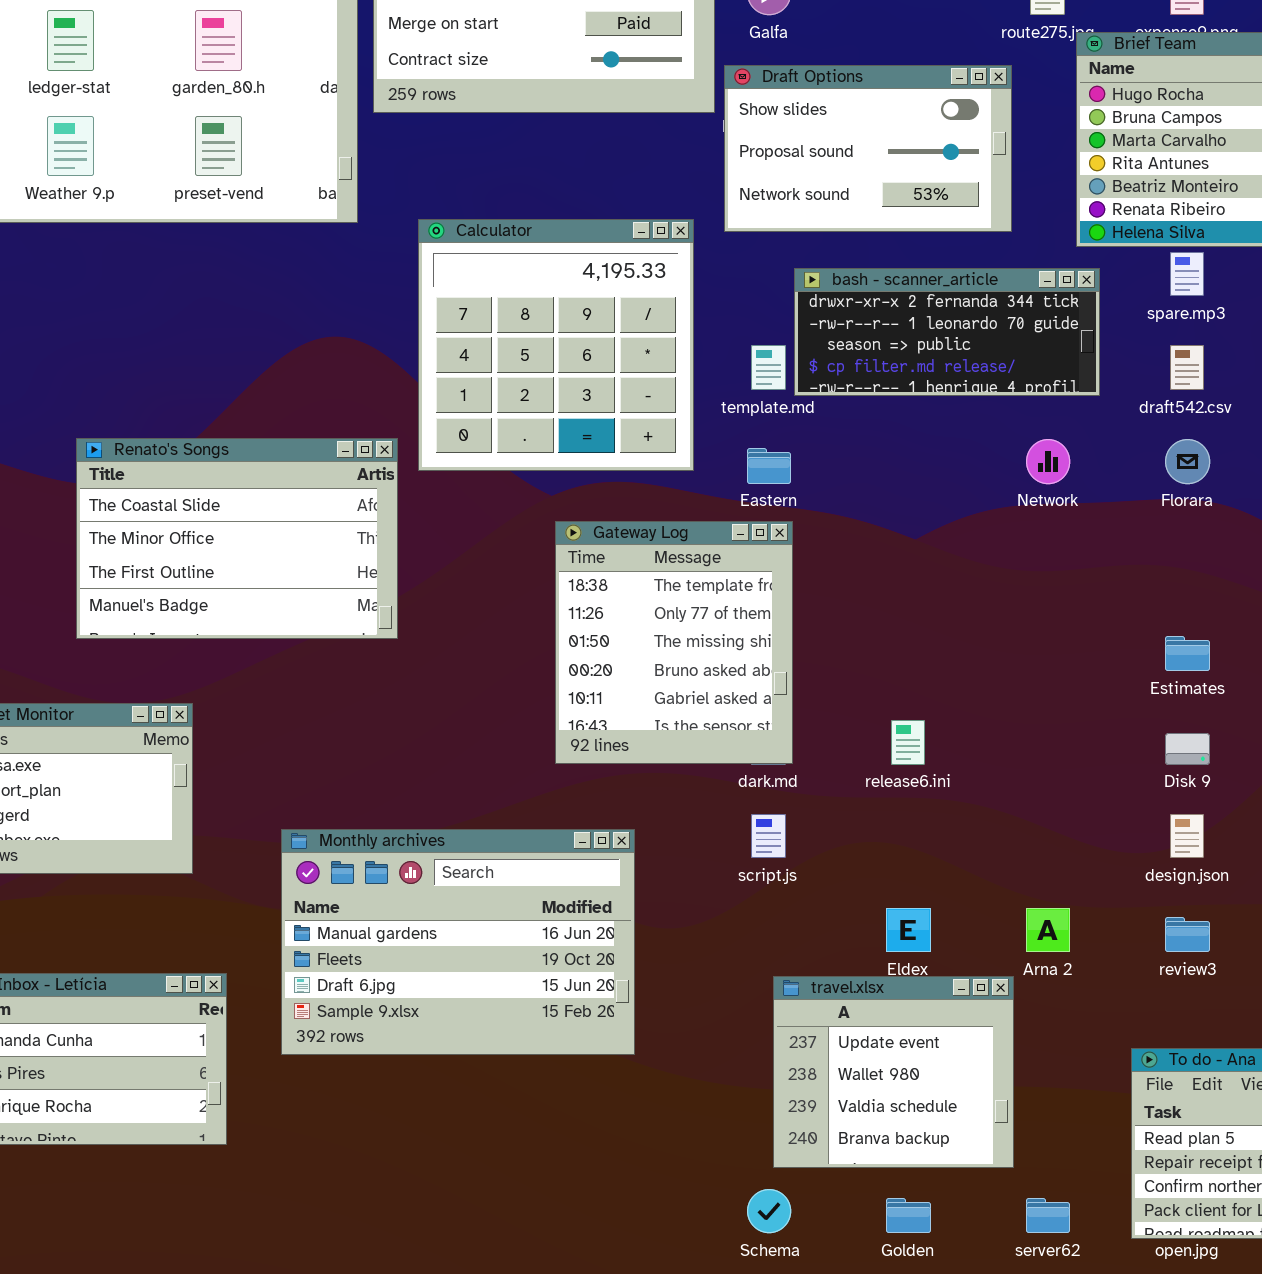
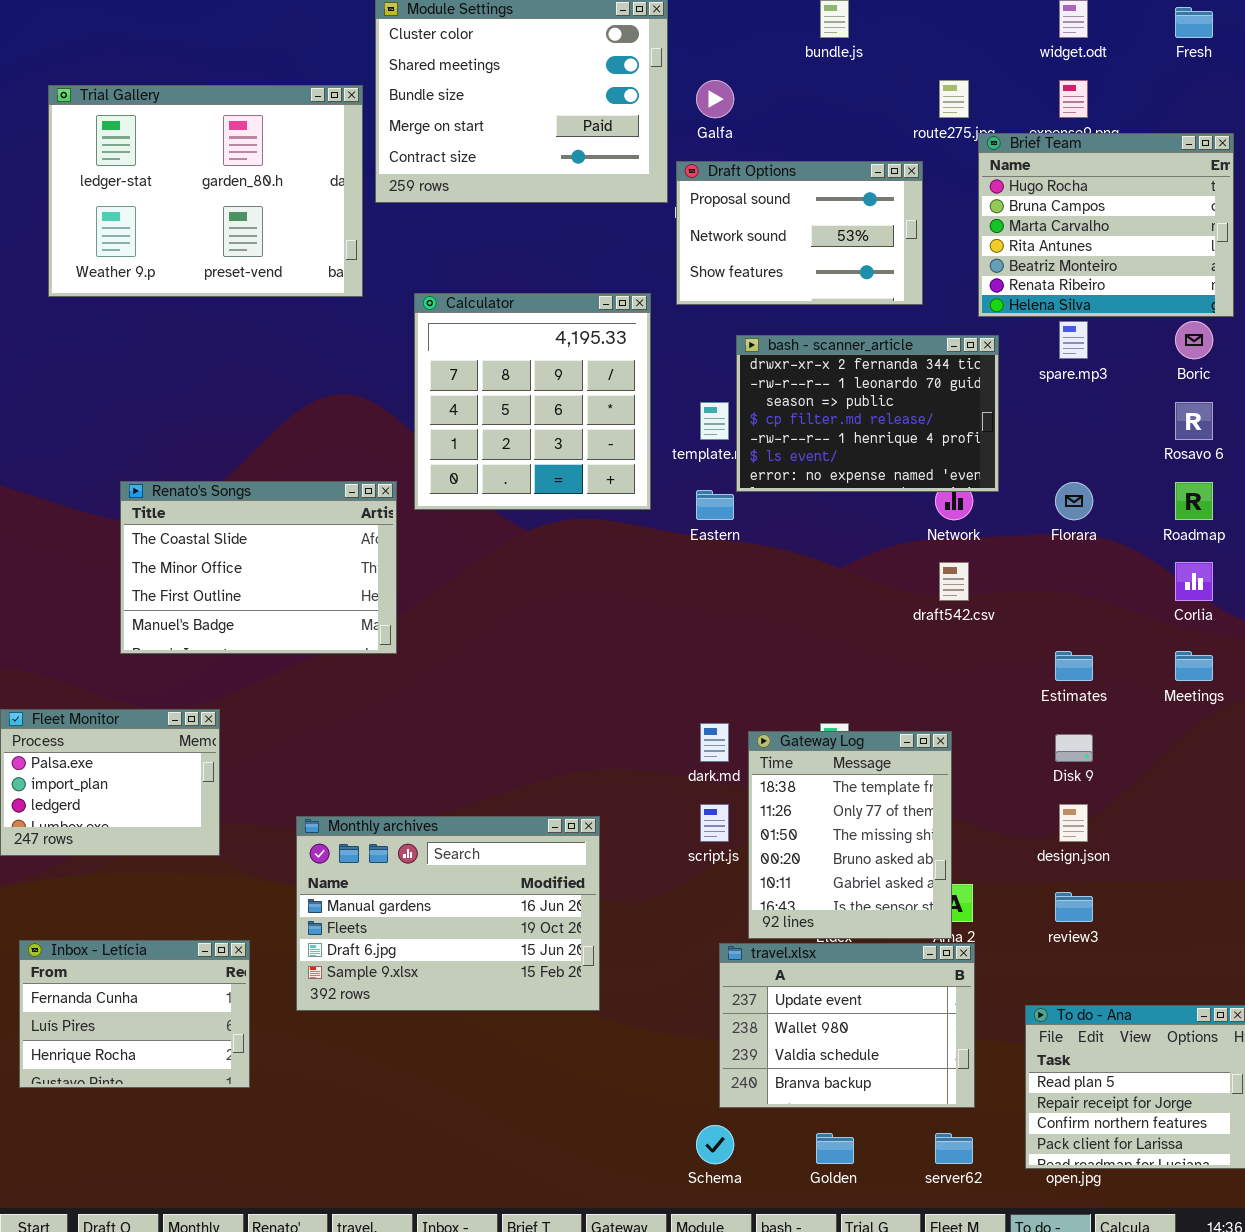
Draft Options: [724,65,1012,232] -> [676,161,923,305], scrolled down 1 row
bash - scanner_article: [794,268,1100,396] -> [736,335,999,492], resized
draft542.csv: [1170,345,1204,390] -> [939,562,969,601], moved
Gateway Log: [555,521,793,764] -> [748,731,952,939], moved
travel.xlsx: [773,976,1014,1168] -> [719,943,975,1108], resized

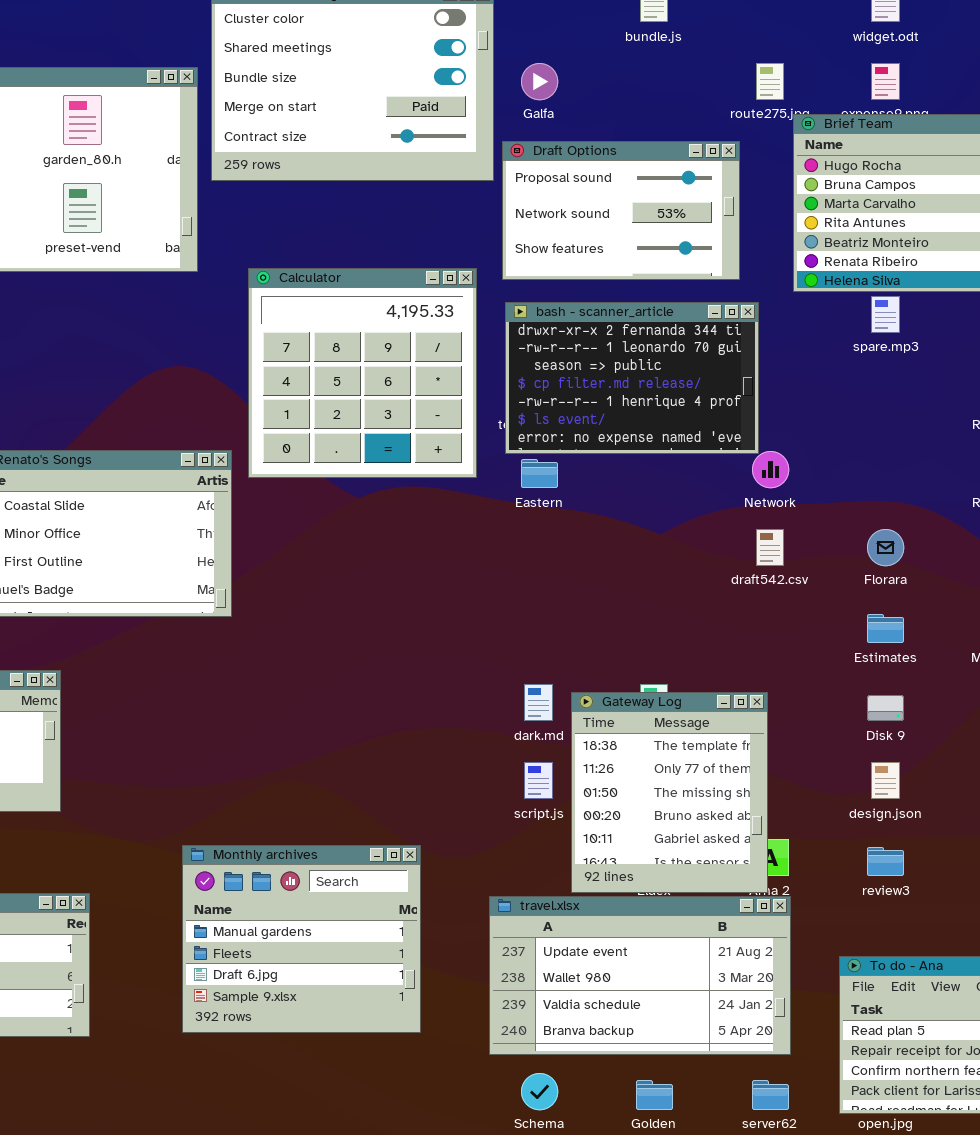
bash - scanner_article: [736,335,999,492] -> [505,302,759,454], moved
Florara: [1055,482,1093,520] -> [867,529,904,566], moved
Monthly archives: [296,816,600,1011] -> [182,845,421,1033], moved, resized
travel.xlsx: [719,943,975,1108] -> [489,896,791,1055], resized

